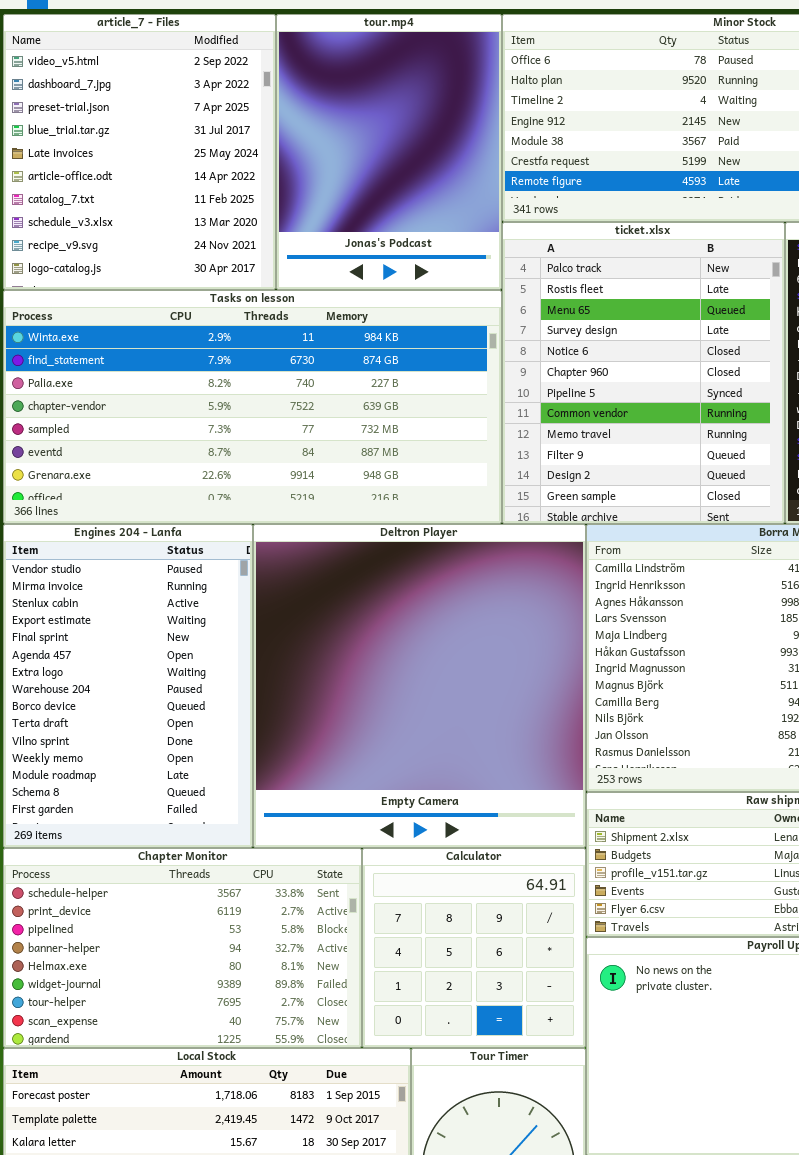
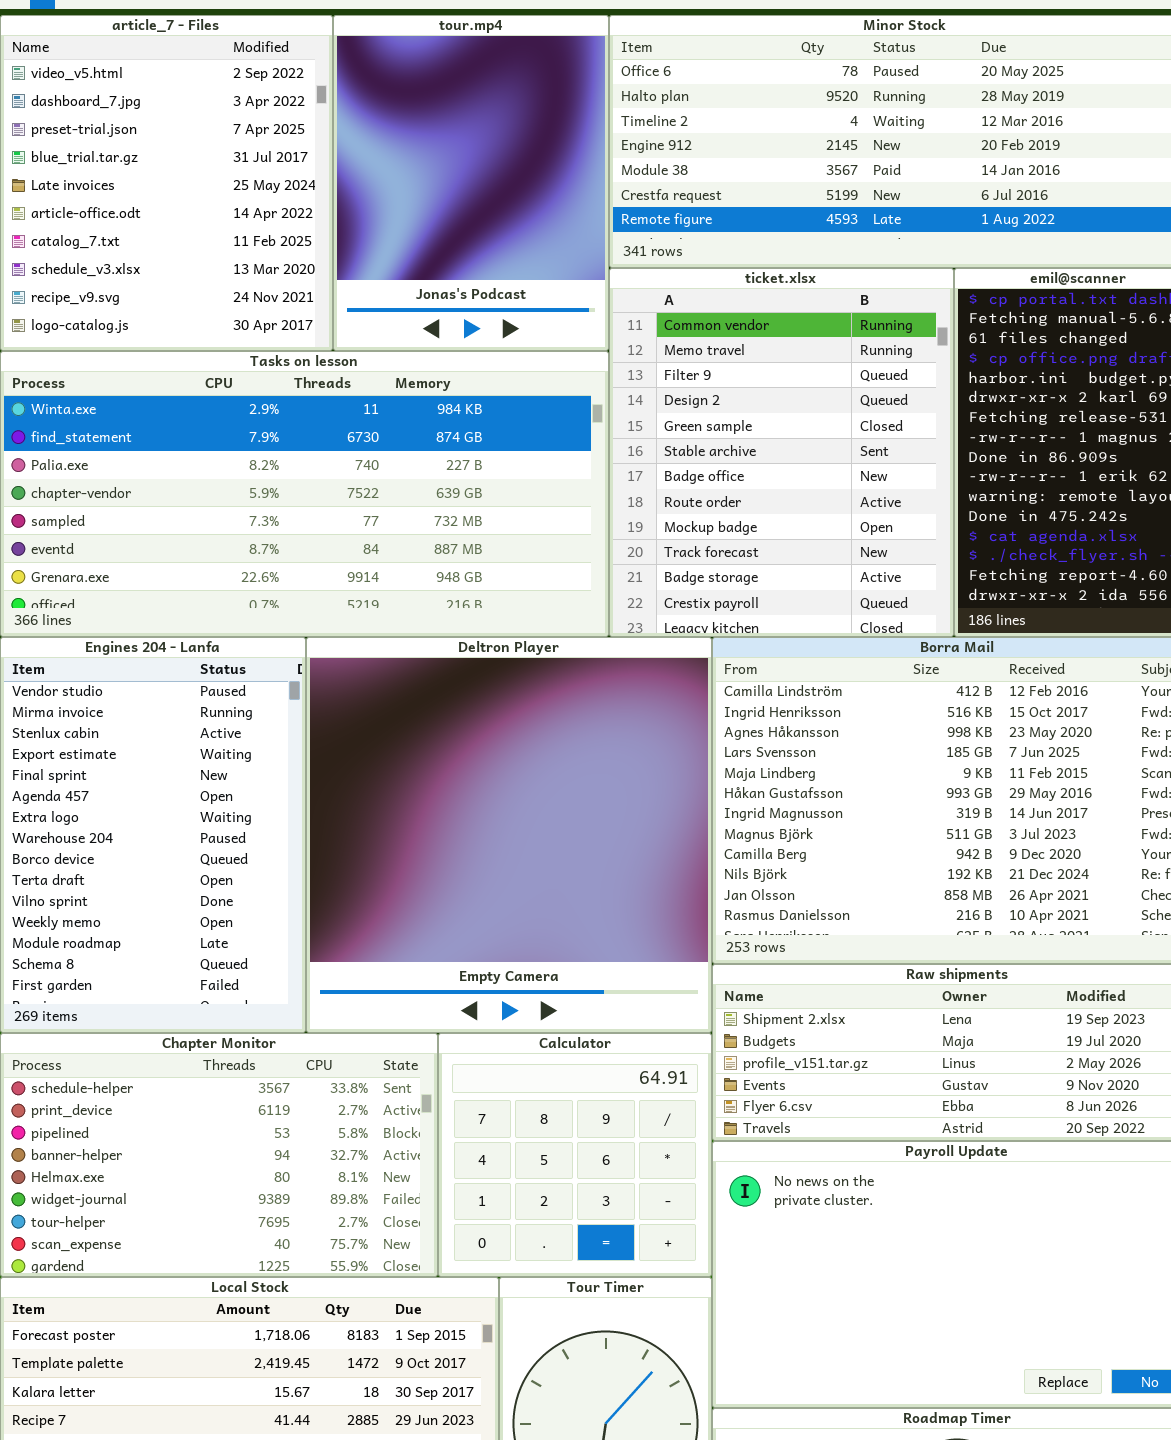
ticket.xlsx: [502,222,785,524] -> [609,268,954,637], scrolled down 7 rows

